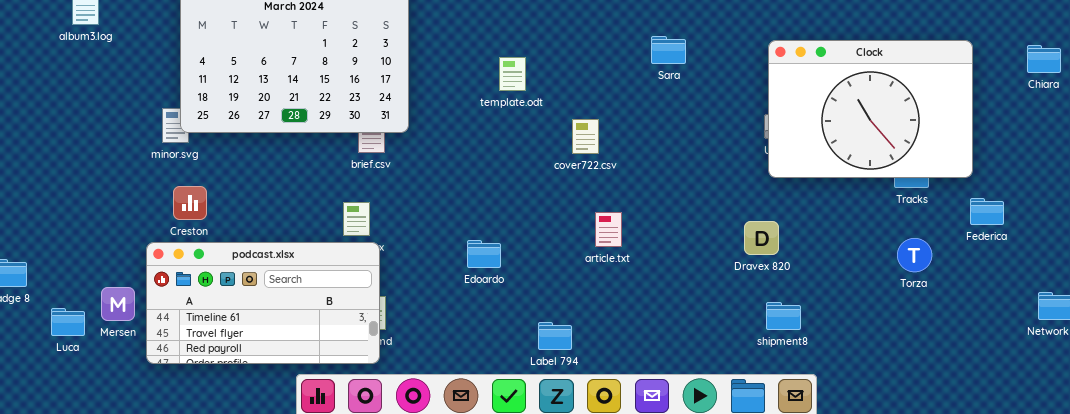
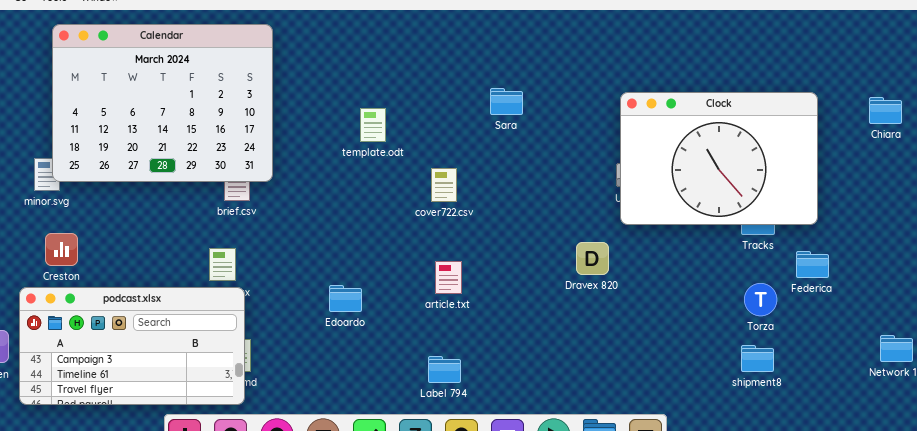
Sara: [651,36,686,64] -> [490,88,523,115], moved
Federica: [970,198,1004,225] -> [796,251,829,278], moved
article.txt: [595,212,622,247] -> [435,261,462,294], moved
Dravex 820: [744,221,779,255] -> [576,242,609,275], moved
podcast.xlsx: [146,242,380,364] -> [19,287,245,405], scrolled up 1 row
shipment8: [766,302,801,330] -> [741,345,774,372], moved
Label 794: [538,322,572,350] -> [428,356,461,383], moved

